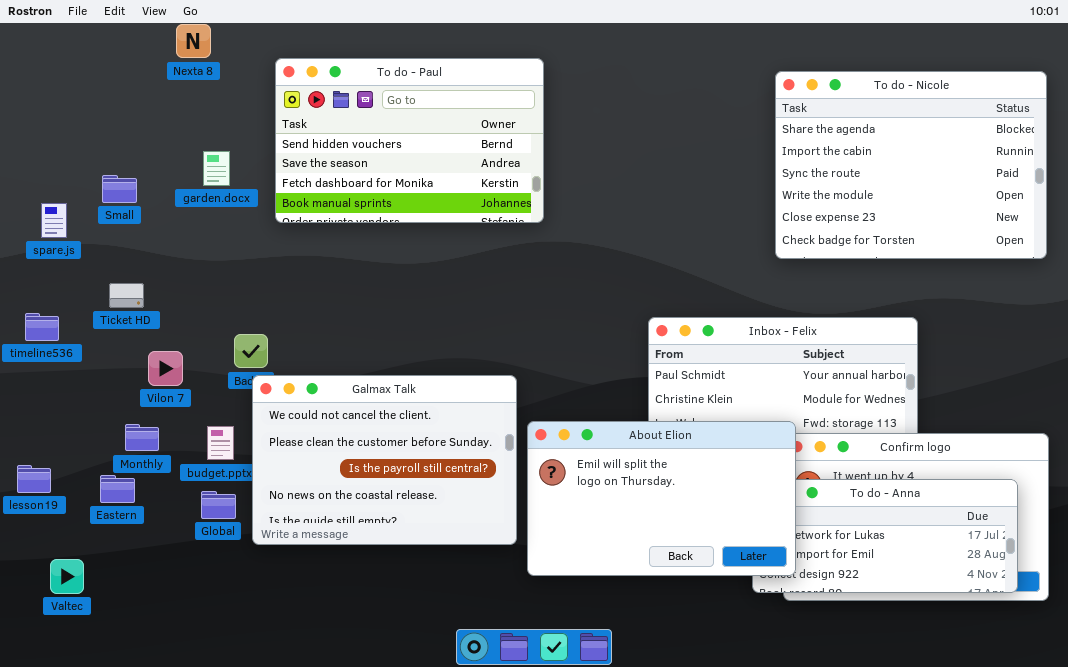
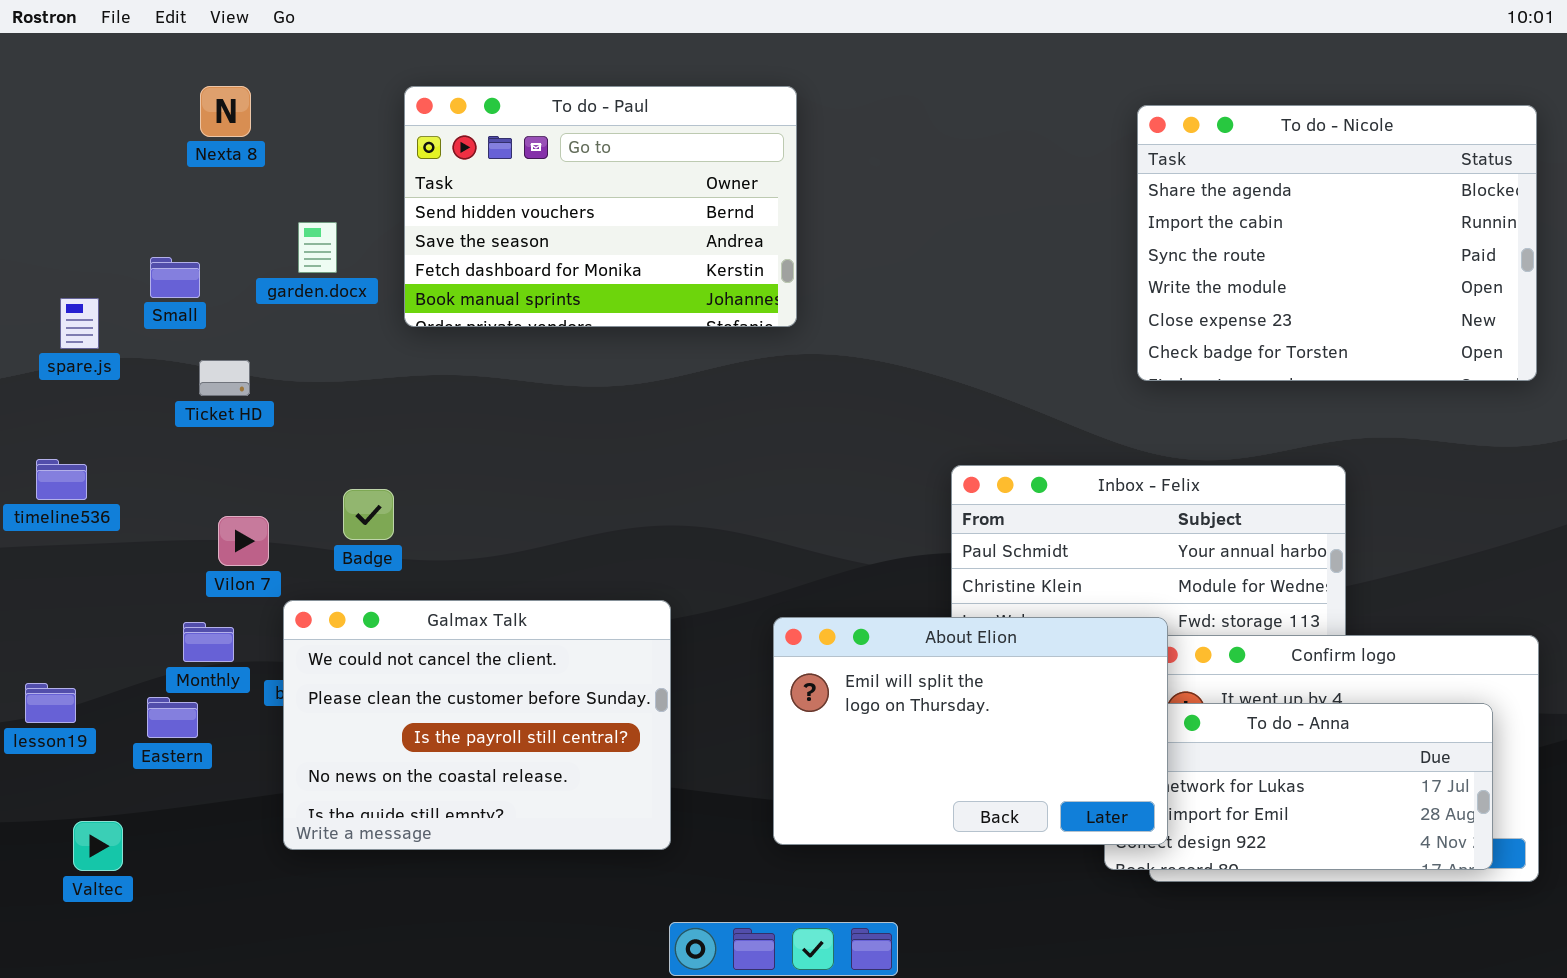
Nexta 8: [176,24,211,58] -> [200,86,251,137], moved
Ticket HD: [109,283,144,308] -> [199,360,250,396], moved
Galmax Talk: [252,375,517,545] -> [283,600,671,850], moved

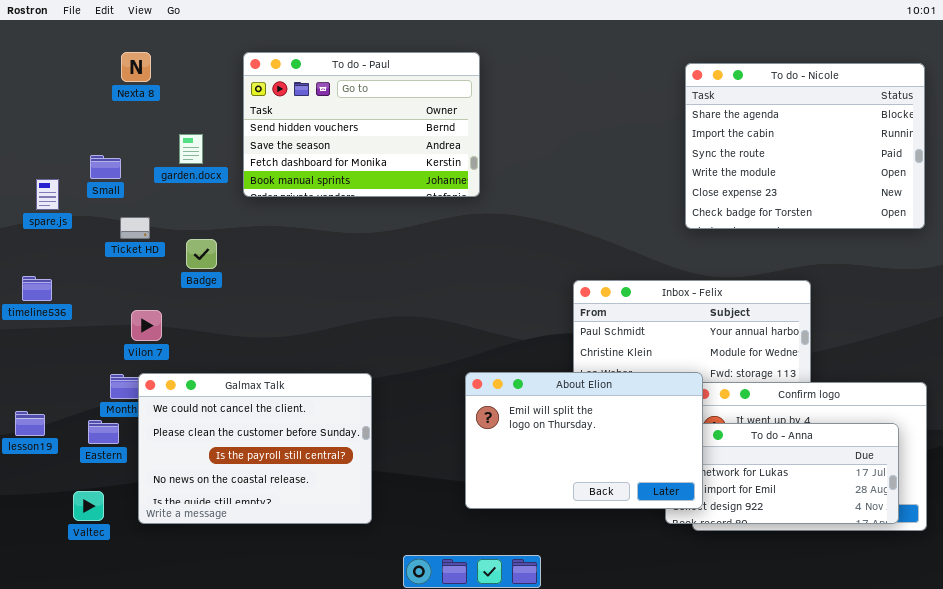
Badge: [343,489,394,540] -> [186,239,217,269], moved
Galmax Talk: [283,600,671,850] -> [138,373,372,524], moved
Valtec: [73,821,123,871] -> [73,491,104,521], moved

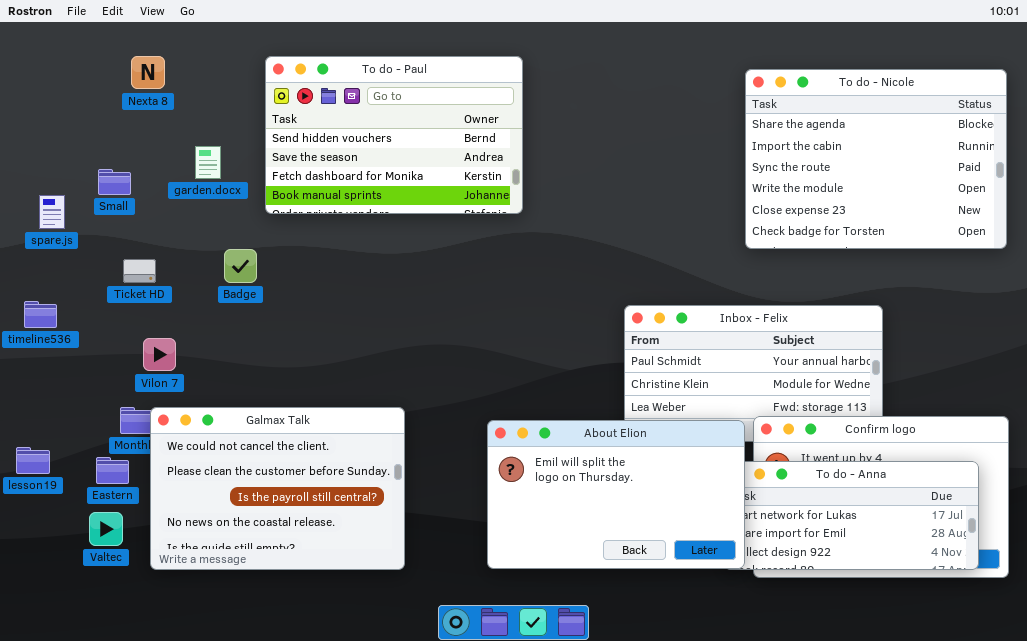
Ticket HD: [120,217,150,239] -> [123,259,156,283], moved
Badge: [186,239,217,269] -> [224,249,257,283], moved
About Elion: [465,372,703,509] -> [487,420,745,569], moved
Valtec: [73,491,104,521] -> [89,512,123,546], moved

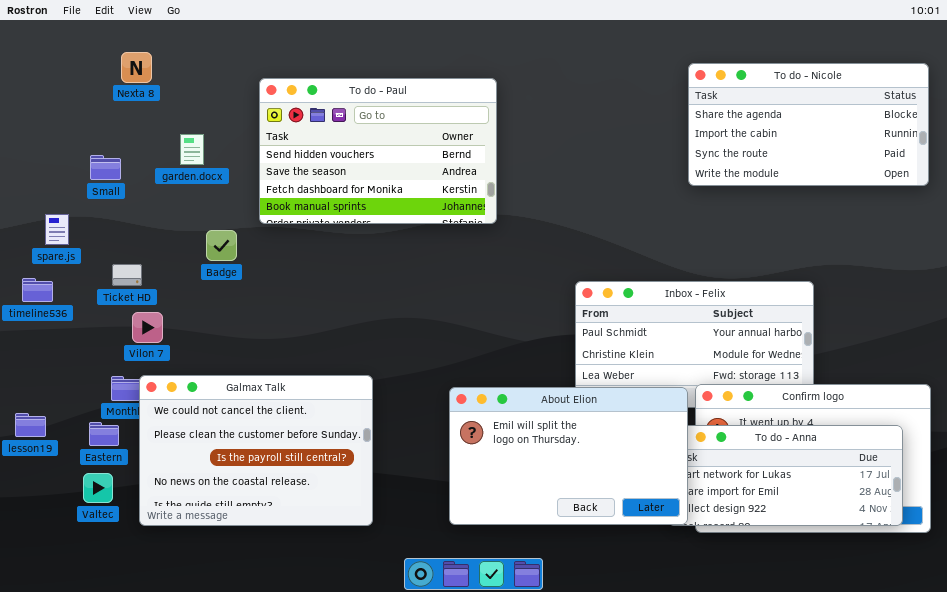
To do - Paul: [265,56,523,214] -> [259,78,497,224], moved
To do - Nicole: [745,69,1007,249] -> [688,63,929,186], resized
spare.js: [39,195,65,229] -> [45,214,69,245], moved
Ticket HD: [123,259,156,283] -> [112,264,142,286], moved

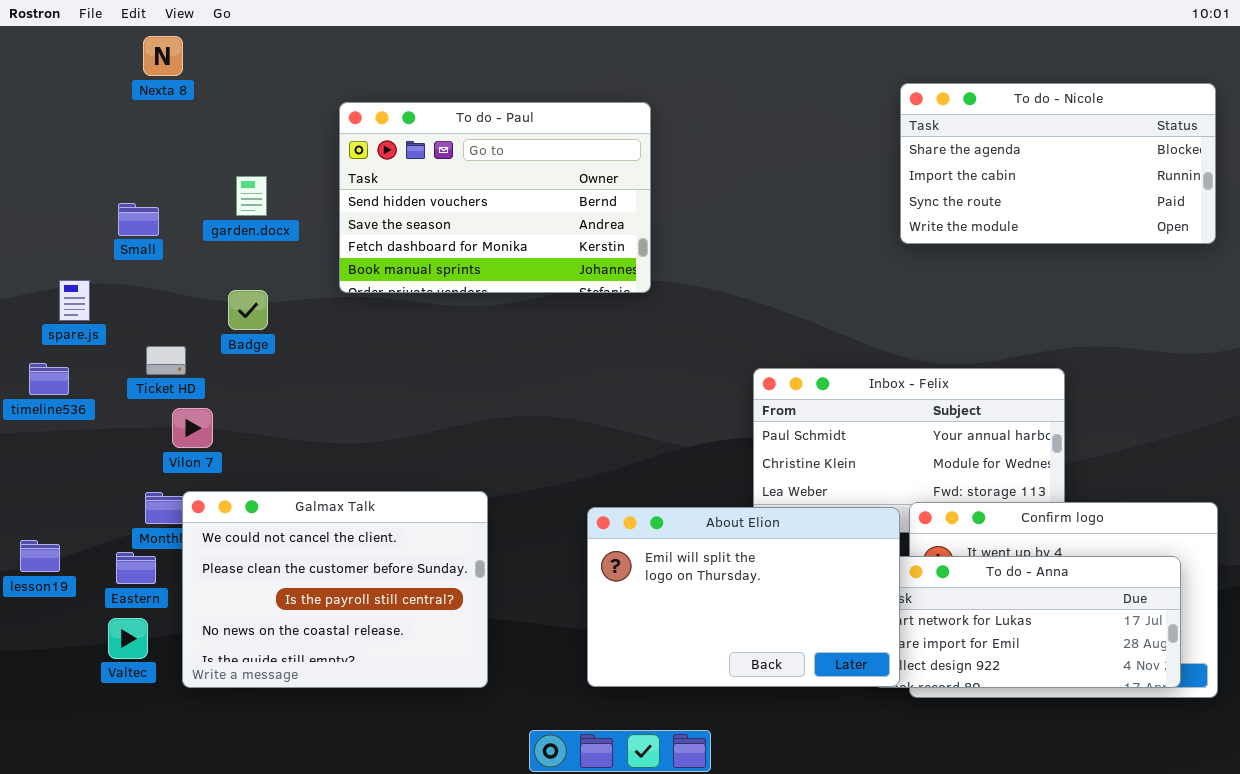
Nexta 8: [121,52,152,83] -> [143,36,183,76], moved
Badge: [206,230,237,261] -> [228,290,268,330], moved

